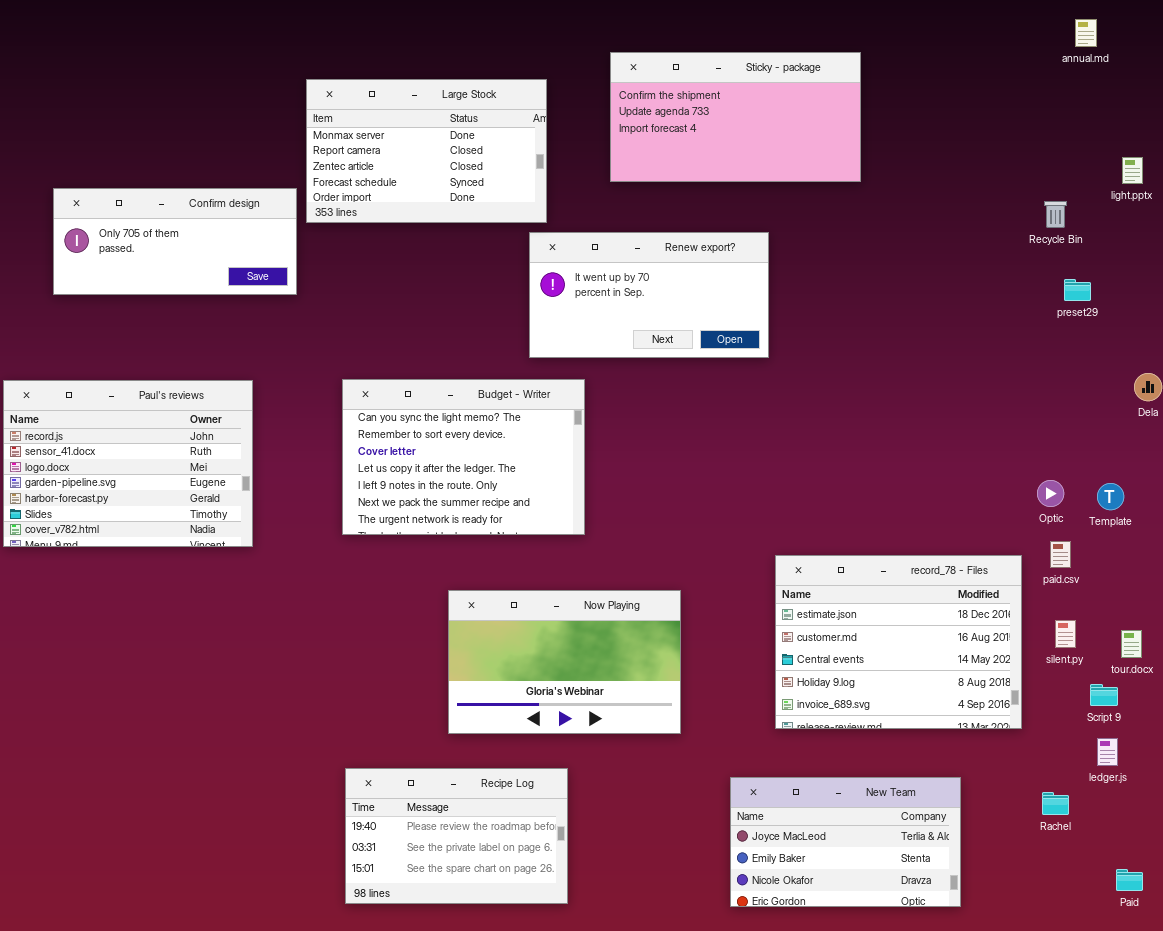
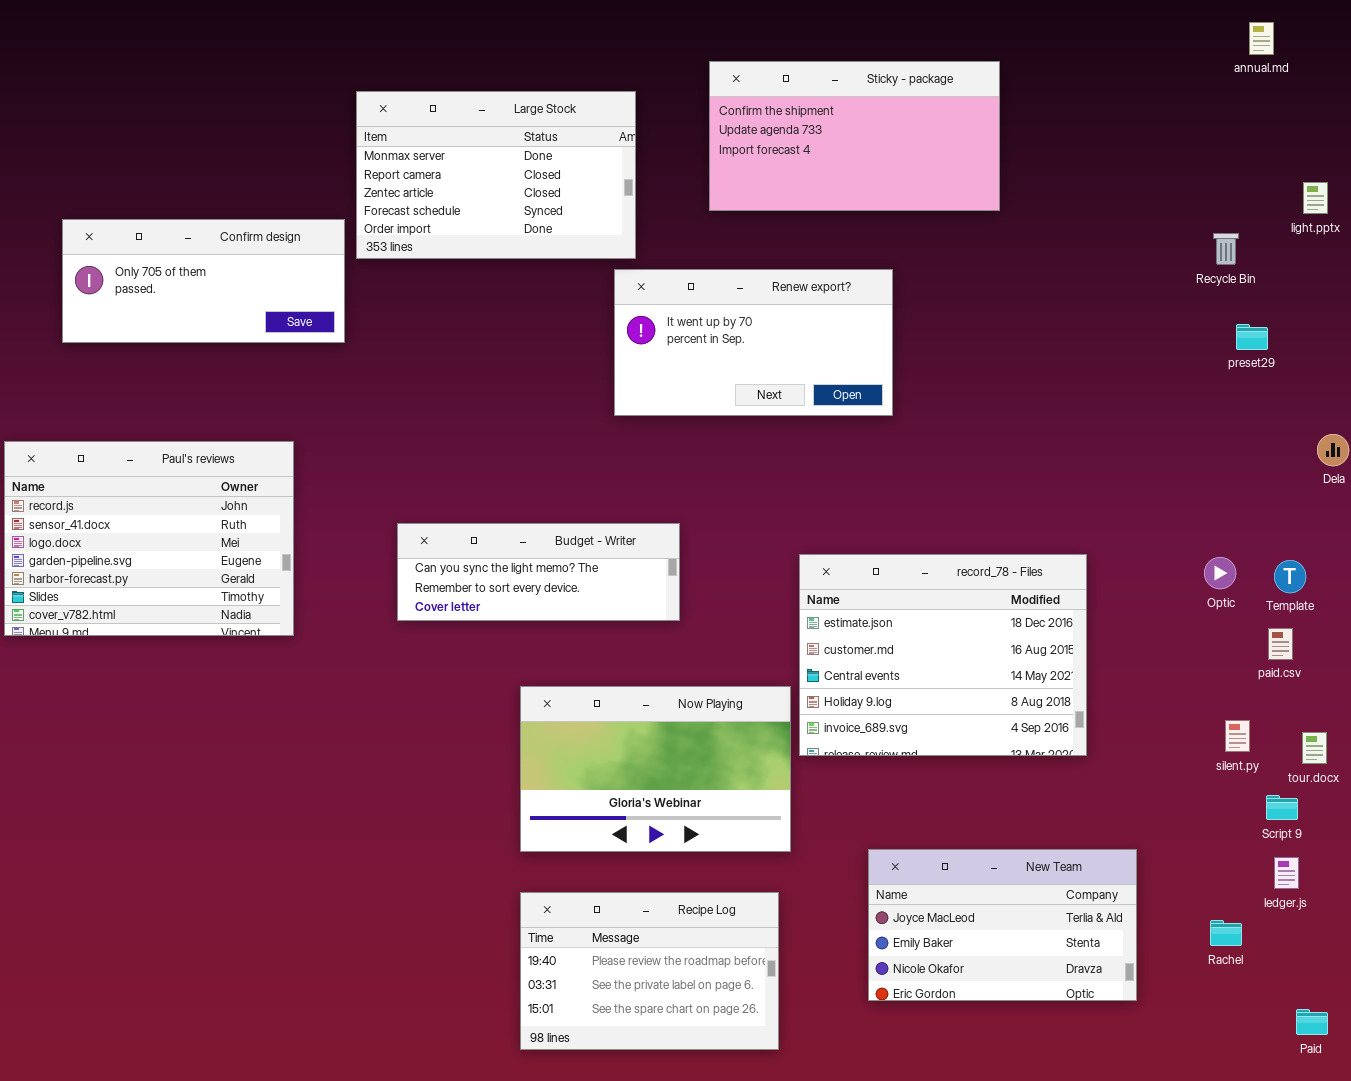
Budget - Writer: [342,379,585,535] -> [397,523,680,621], resized
paid.csv: [1050,541,1071,568] -> [1268,628,1293,660], moved
record_78 - Files: [775,555,1022,729] -> [799,554,1087,756], moved
Recipe Log: [345,768,568,904] -> [520,892,779,1050], moved
New Team: [730,777,961,907] -> [868,849,1137,1001], moved

